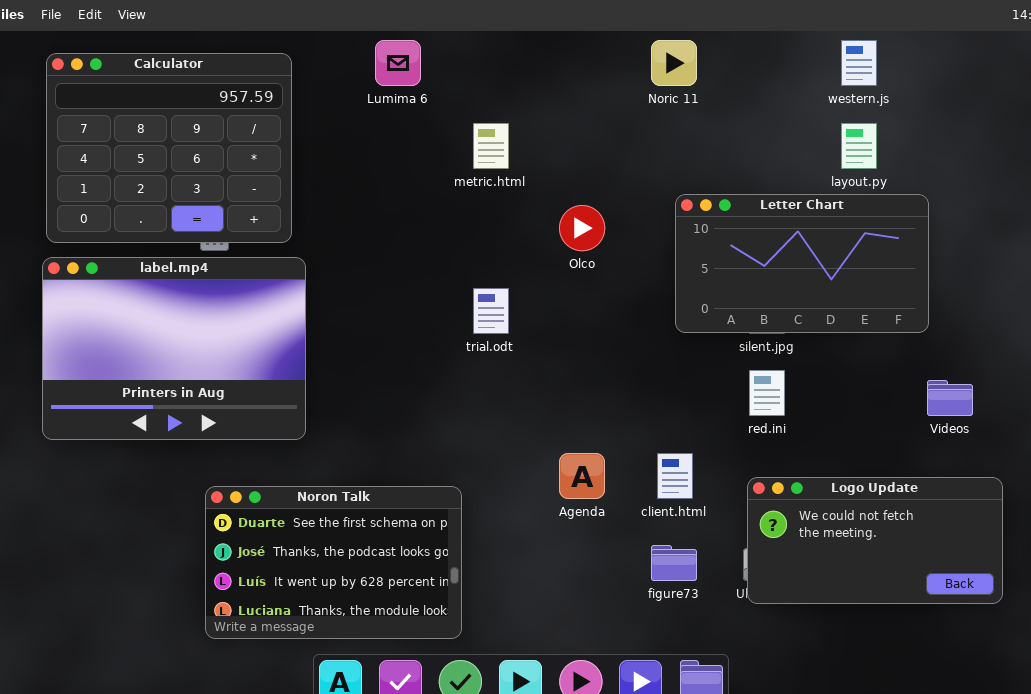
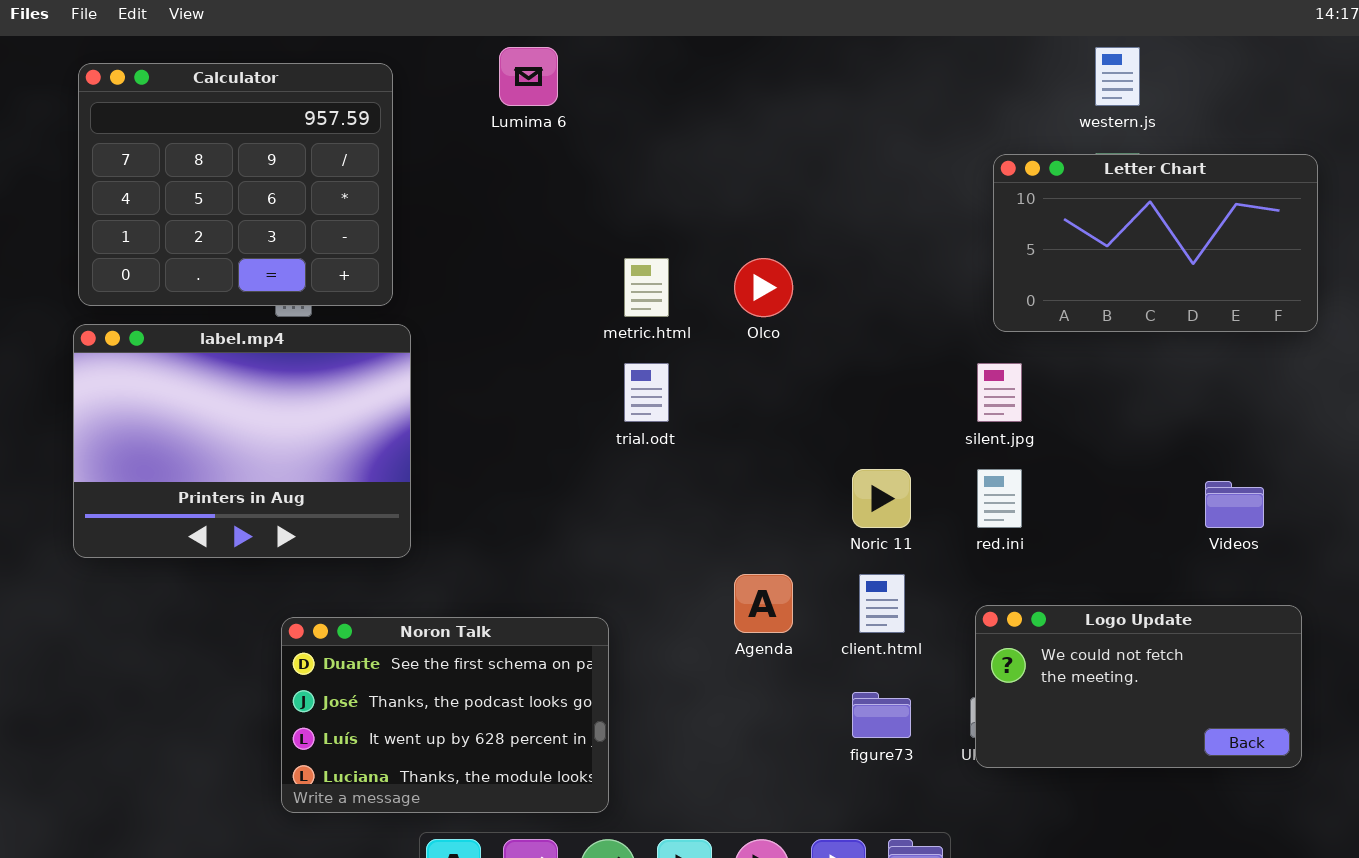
Noric 11: [651,40,697,86] -> [852,469,911,528], moved
metric.html: [473,123,509,169] -> [624,258,669,317], moved
Letter Chart: [675,194,929,333] -> [993,154,1318,332], moved

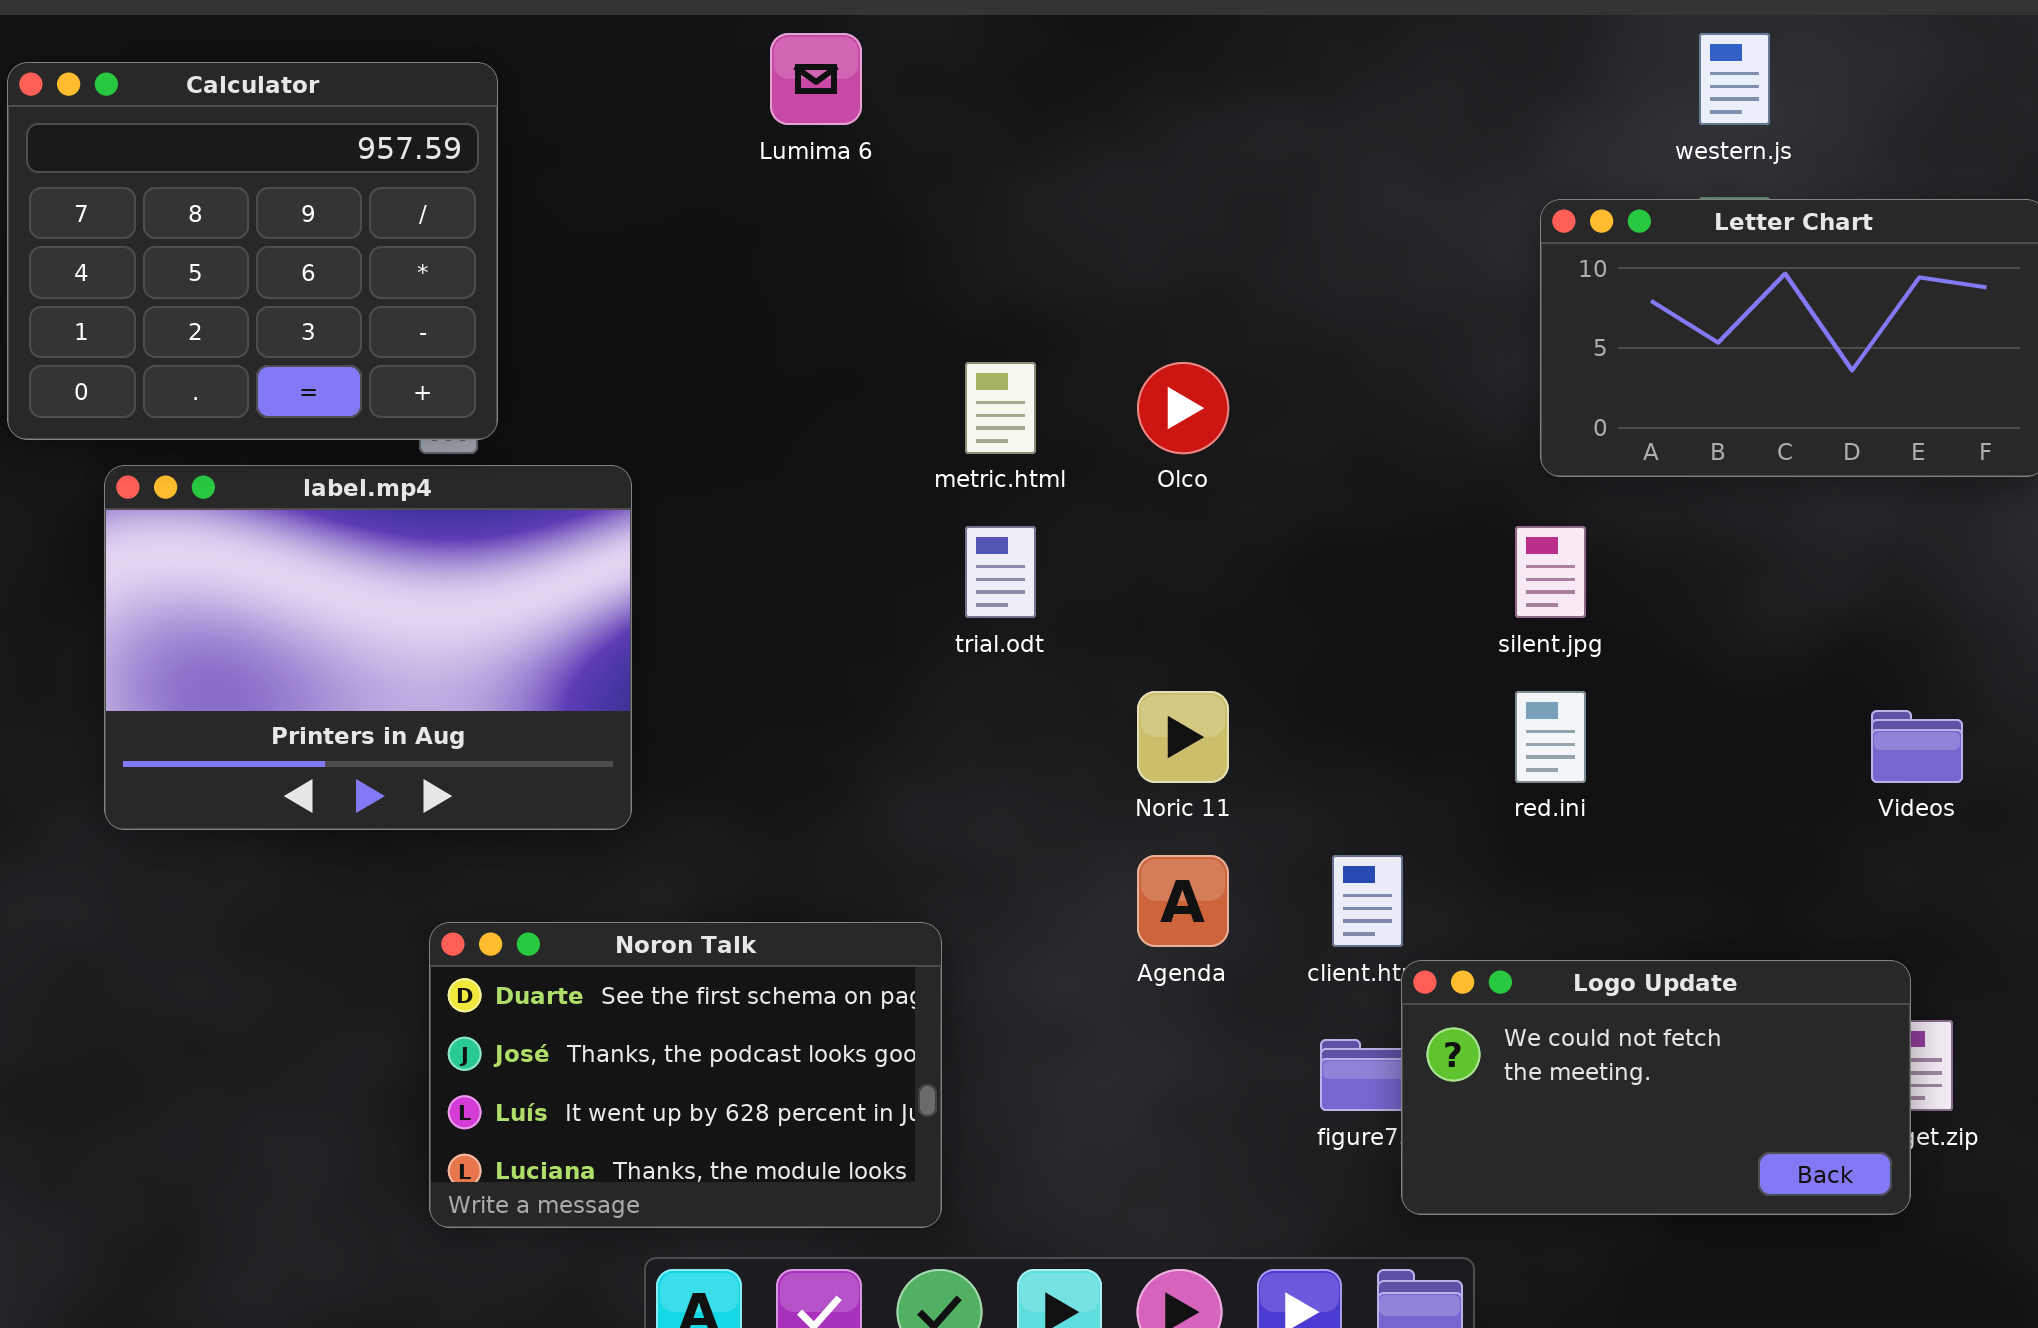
Calculator: [78,63,393,306] -> [7,62,498,440], moved
Noric 11: [852,469,911,528] -> [1137,691,1229,783], moved
Logo Update: [975,605,1302,768] -> [1401,960,1911,1215], moved

